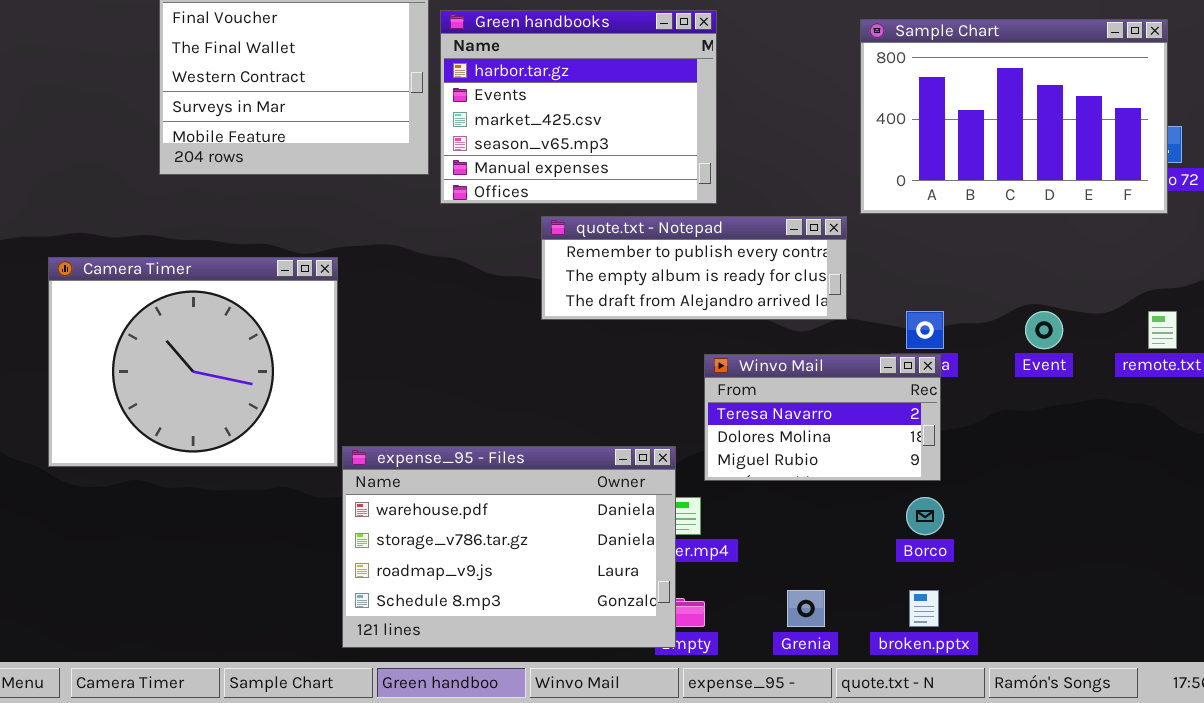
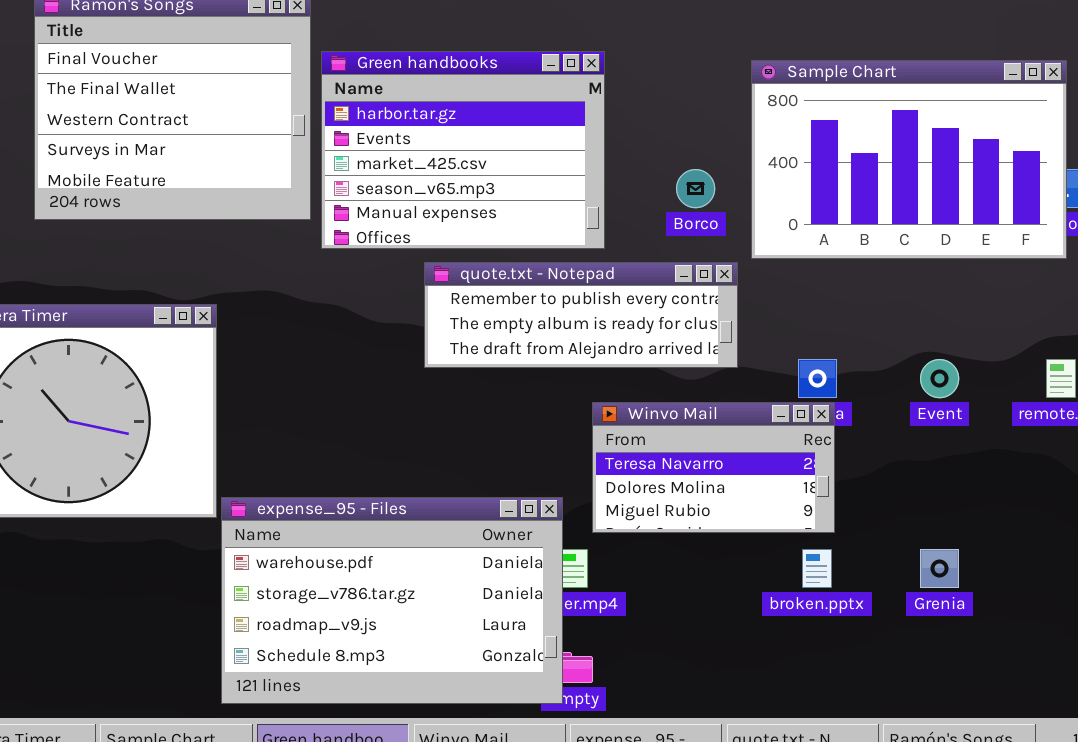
Borco: [906,497,944,535] -> [676,169,715,208], moved
Grenia: [787,590,825,627] -> [920,549,959,588], moved
broken.pptx: [909,590,939,627] -> [802,549,832,588], moved

